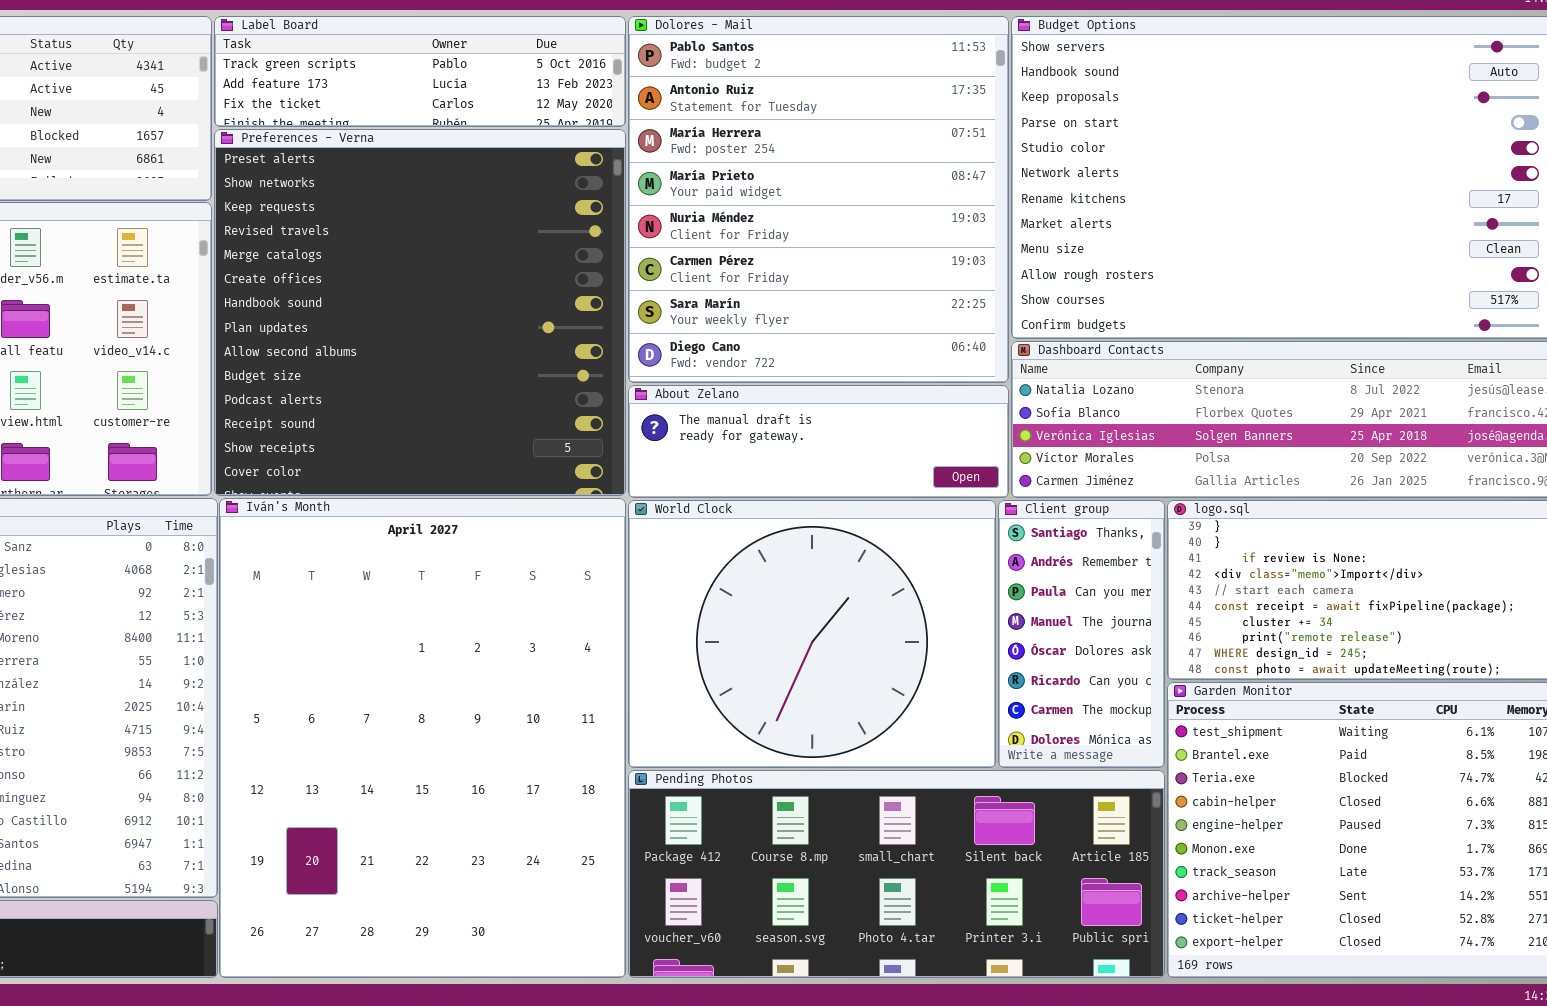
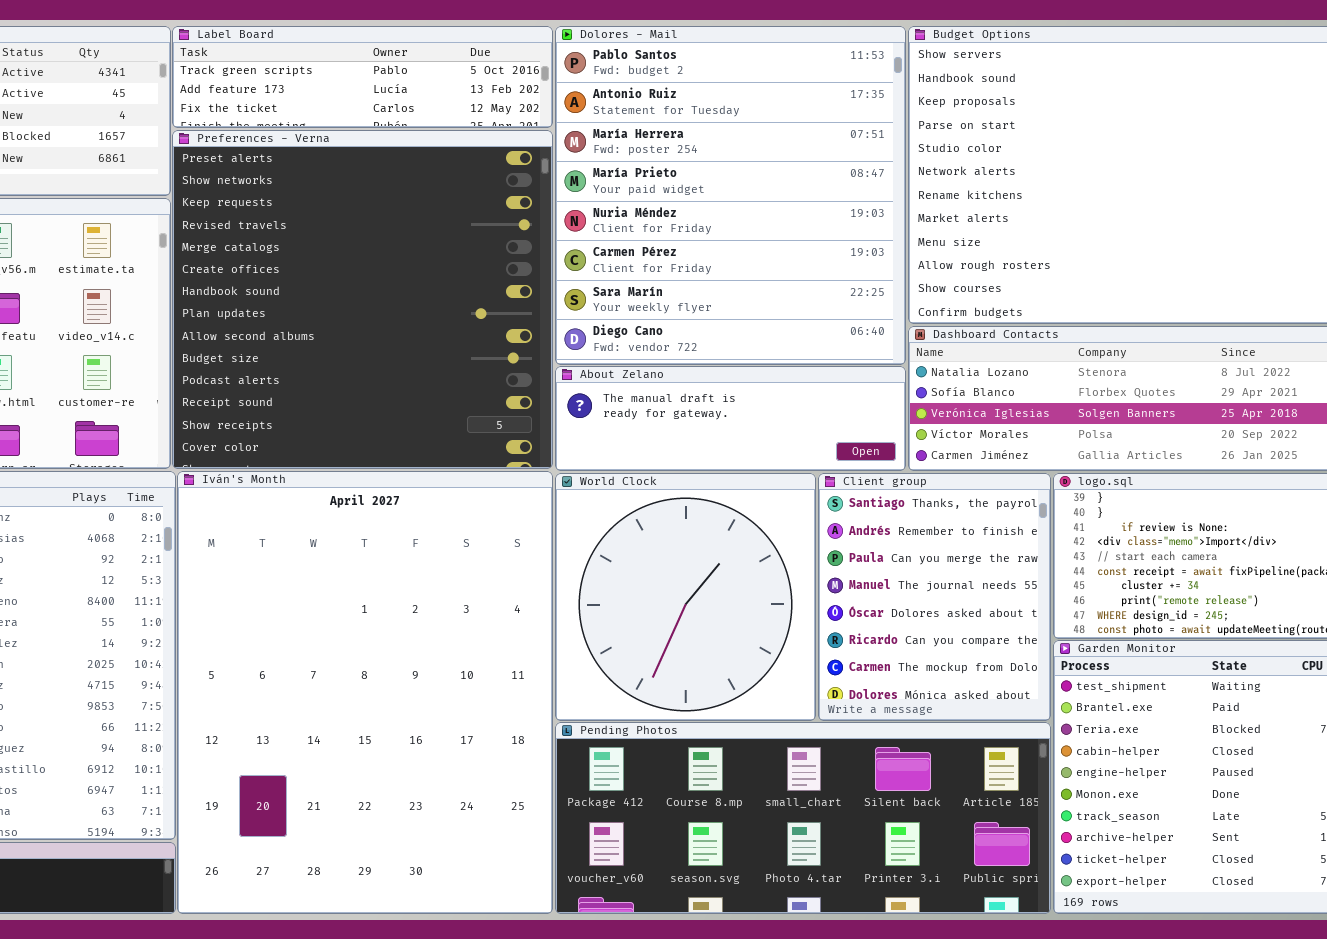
World Clock: [628,500,996,768] -> [555,473,816,721], resized
Client group: [998,500,1165,768] -> [818,473,1051,721], resized

